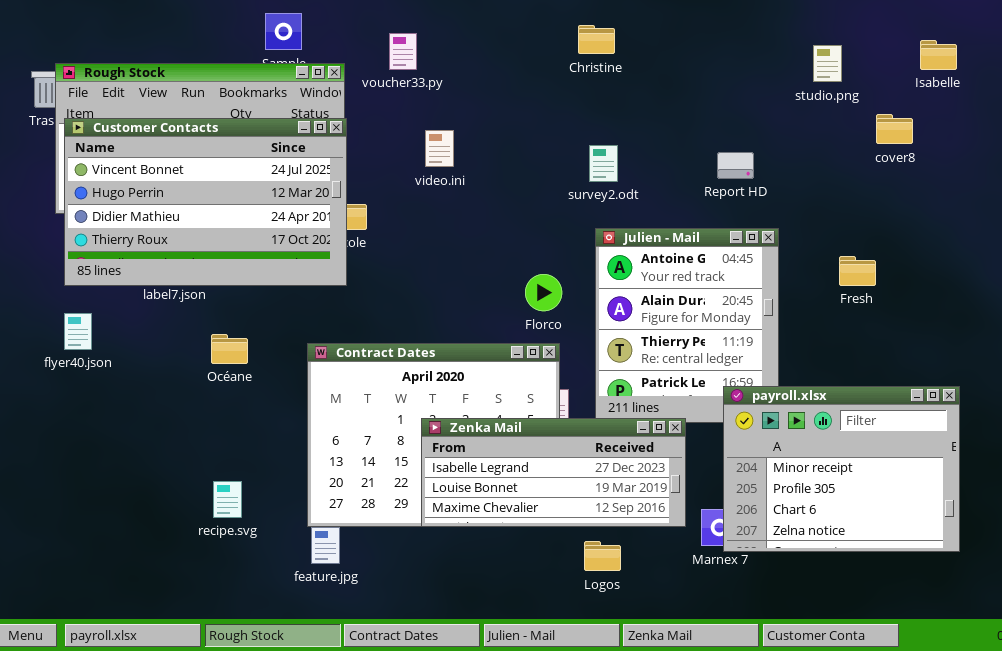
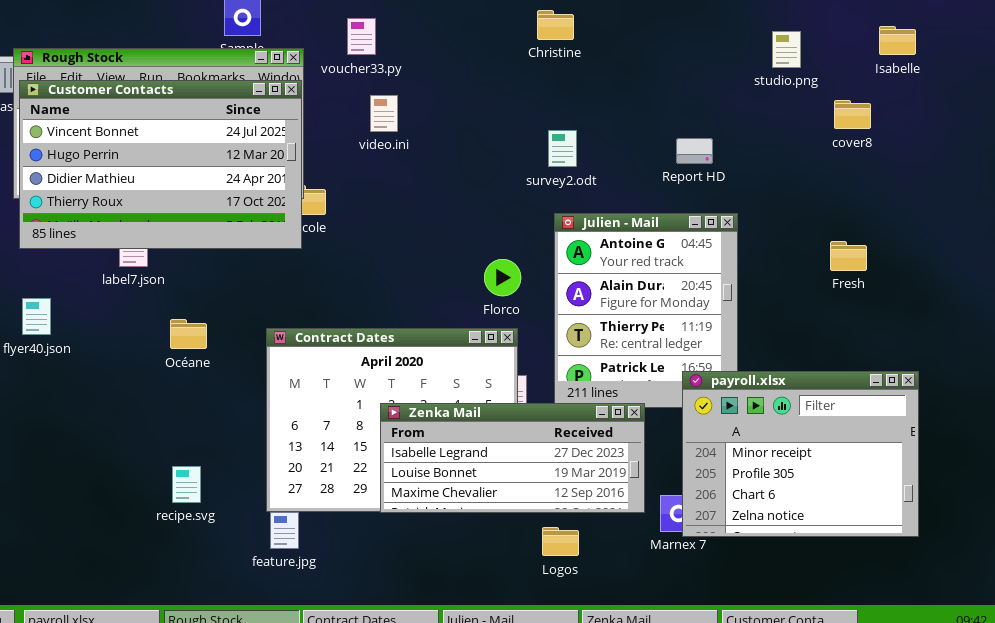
Customer Contacts: [64,118,347,286] -> [19,80,302,249], moved
video.ini: [425,130,454,167] -> [370,95,398,132], moved
Fresh: [839,256,876,286] -> [830,241,867,271], moved

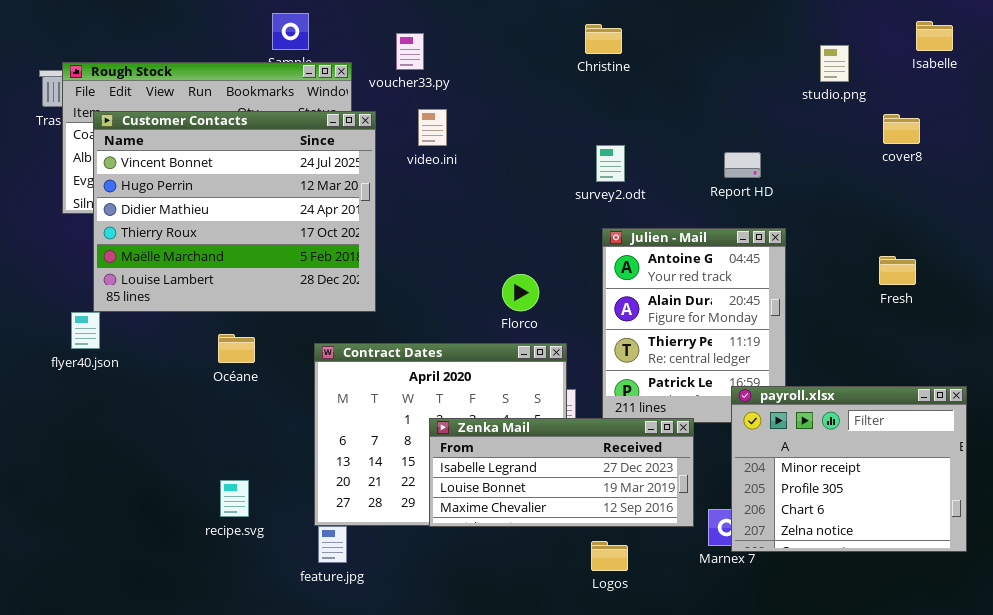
Isabelle: [879,26,916,55] -> [916,21,953,51], moved
Customer Contacts: [19,80,302,249] -> [93,111,376,312], moved, resized
Florco: [484,259,521,296] -> [502,274,539,311], moved

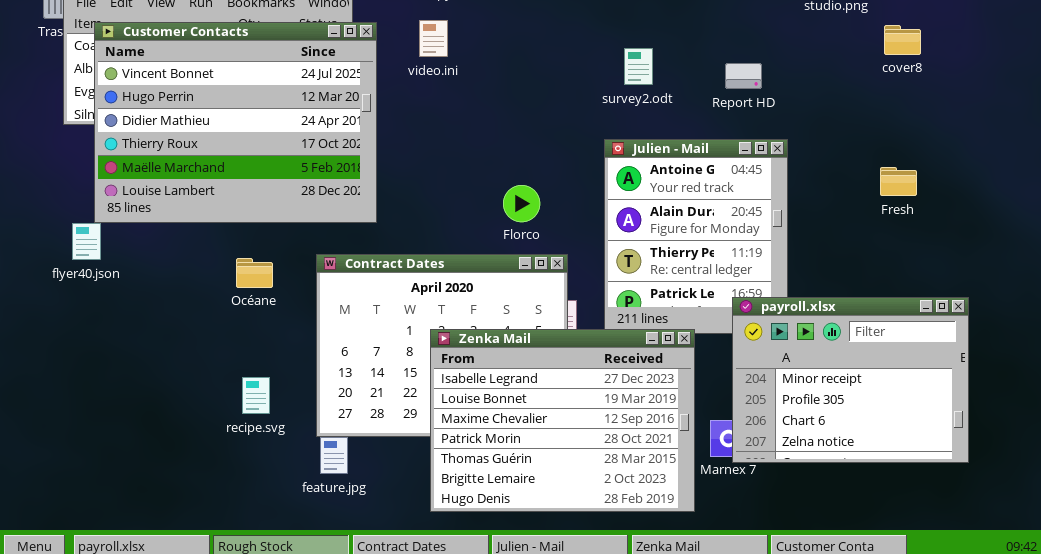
survey2.odt: [596,145,625,182] -> [624,48,653,85], moved
Océane: [218,334,255,363] -> [236,258,273,288], moved
Zenka Mail: [429,418,694,527] -> [430,329,695,512], resized
recipe.svg: [220,480,249,517] -> [242,377,270,414], moved

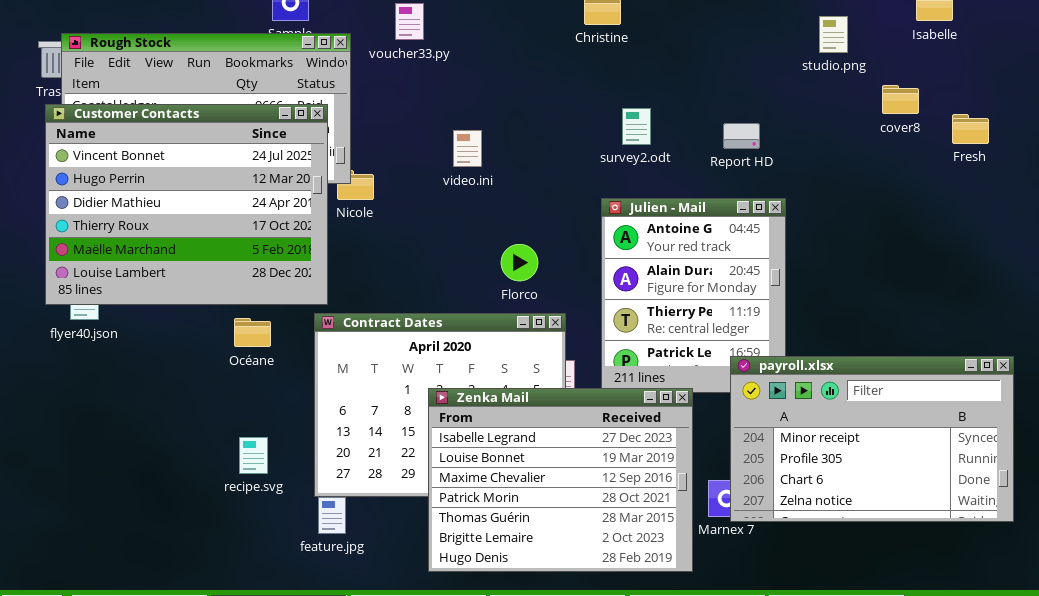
video.ini: [419,20,448,57] -> [453,130,482,167], moved
Customer Contacts: [94,22,377,223] -> [45,104,328,305], moved
Fresh: [880,167,917,196] -> [952,114,989,144], moved
payroll.xlsx: [732,297,969,463] -> [730,356,1014,522], resized

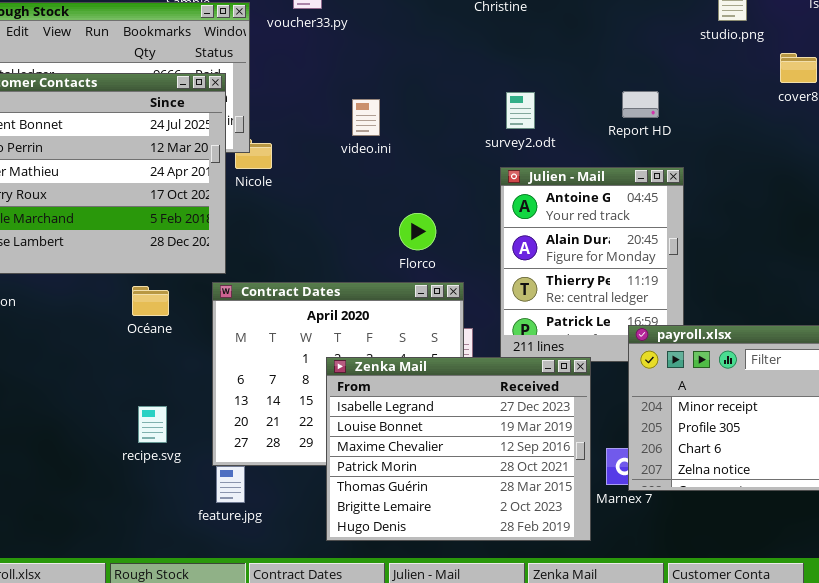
survey2.odt: [622,108,651,145] -> [506,92,535,129], moved

